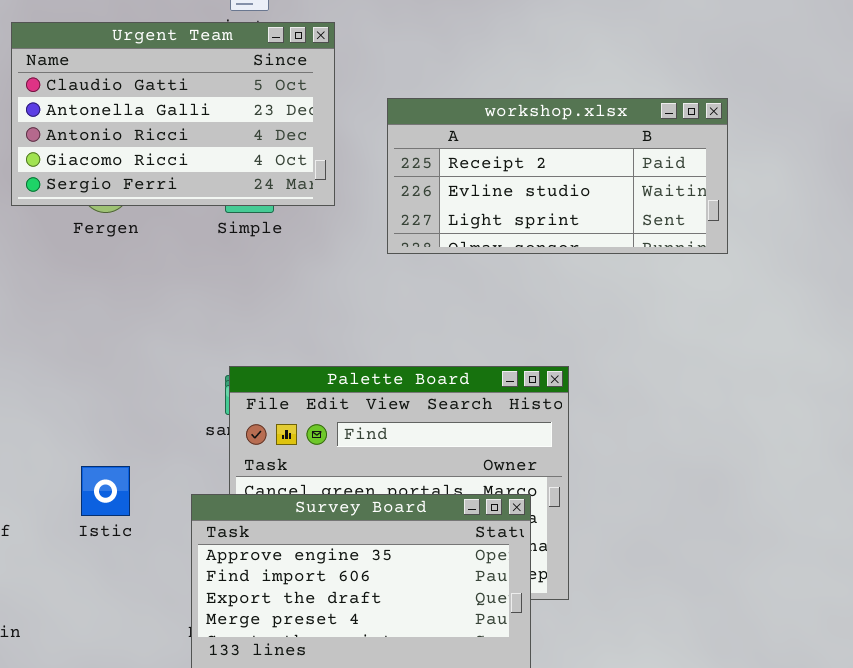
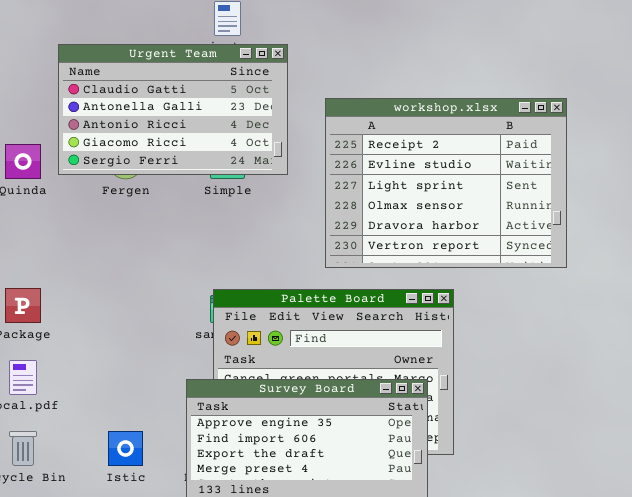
workshop.xlsx: [387,98,728,254] -> [325,98,567,268], resized
Istic: [81,466,130,516] -> [108,431,143,466], moved

